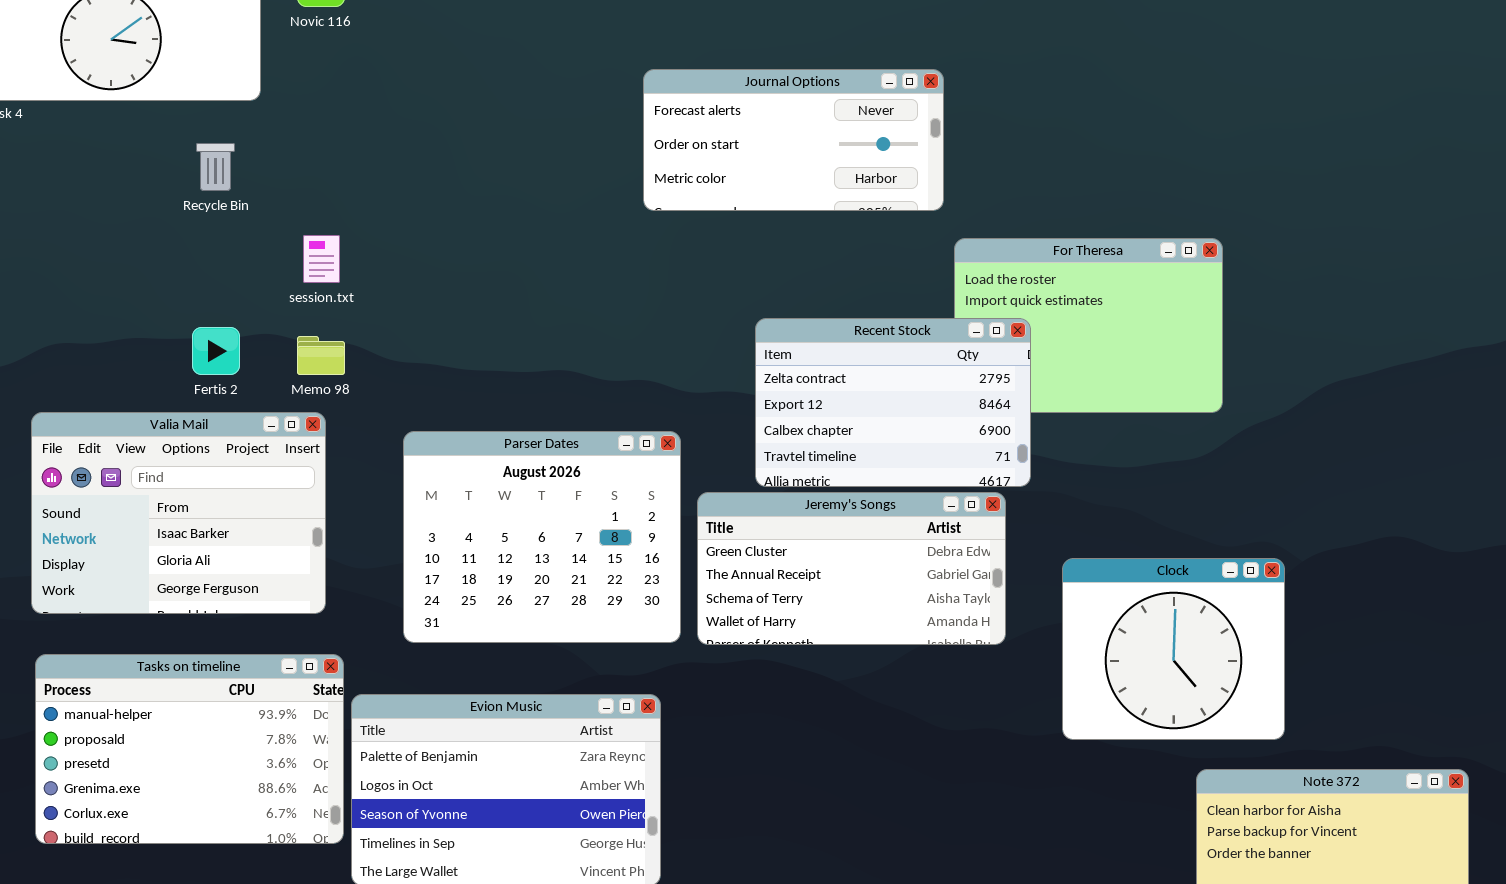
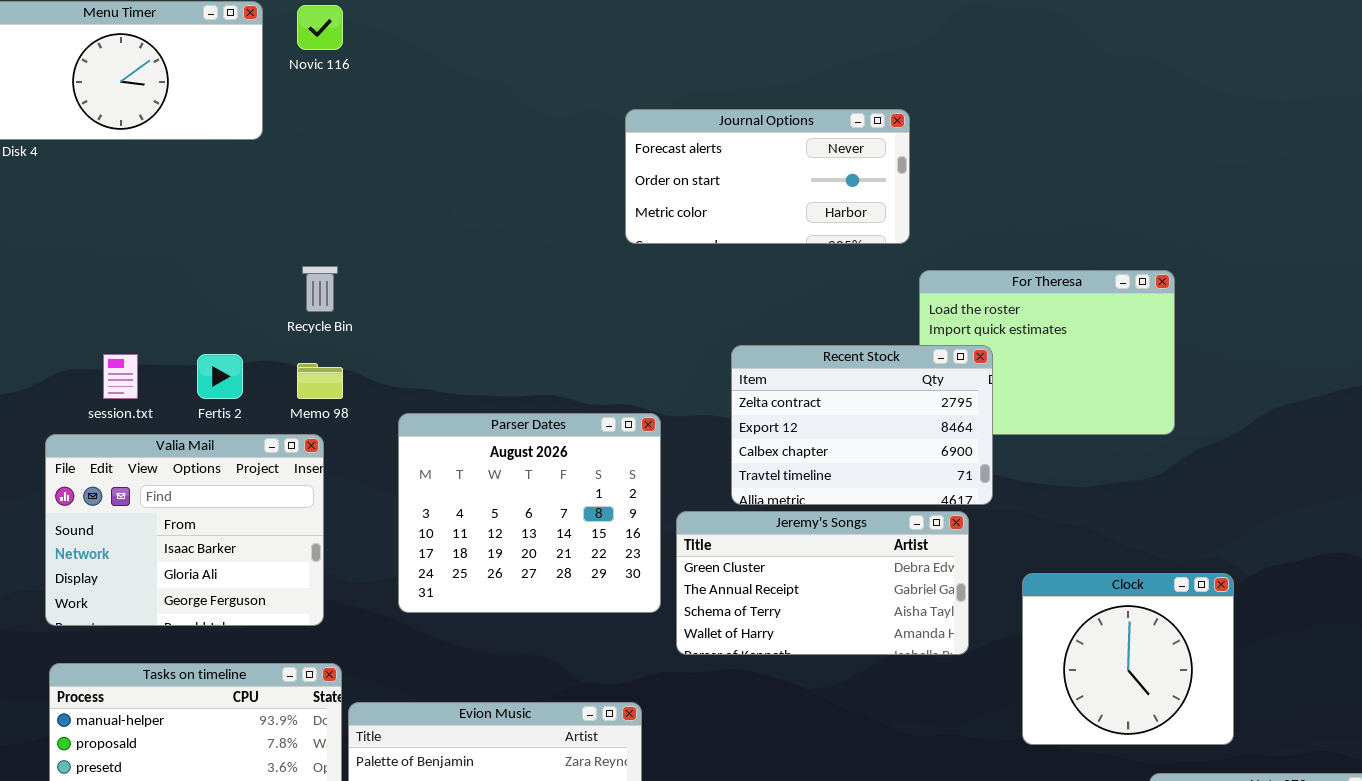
Recycle Bin: [196,143,235,191] -> [302,266,338,312], moved
session.txt: [303,235,340,283] -> [103,354,138,399], moved
Parser Dates: [403,431,681,643] -> [398,413,661,613], moved

